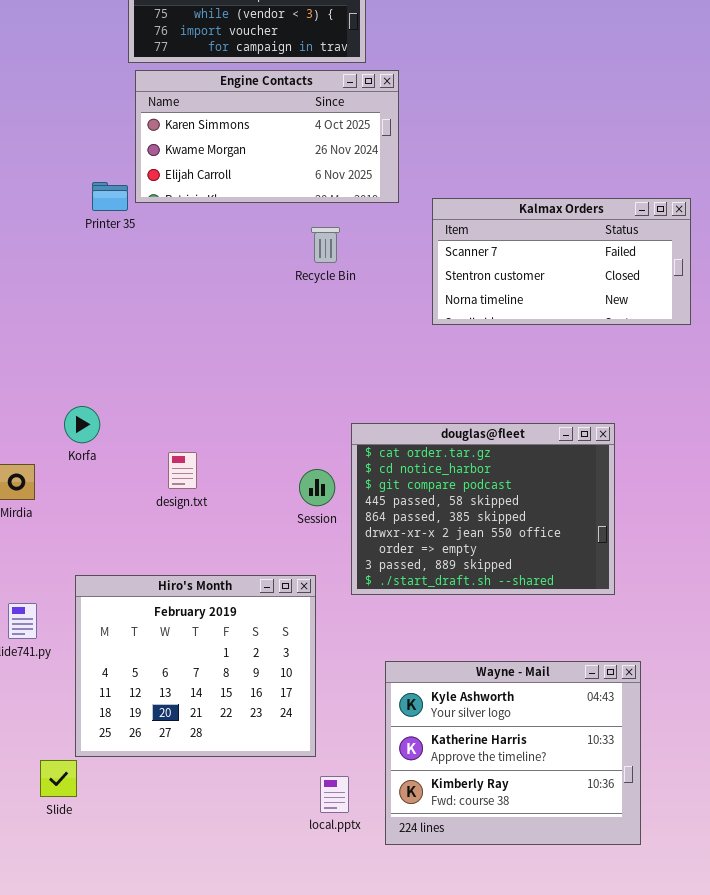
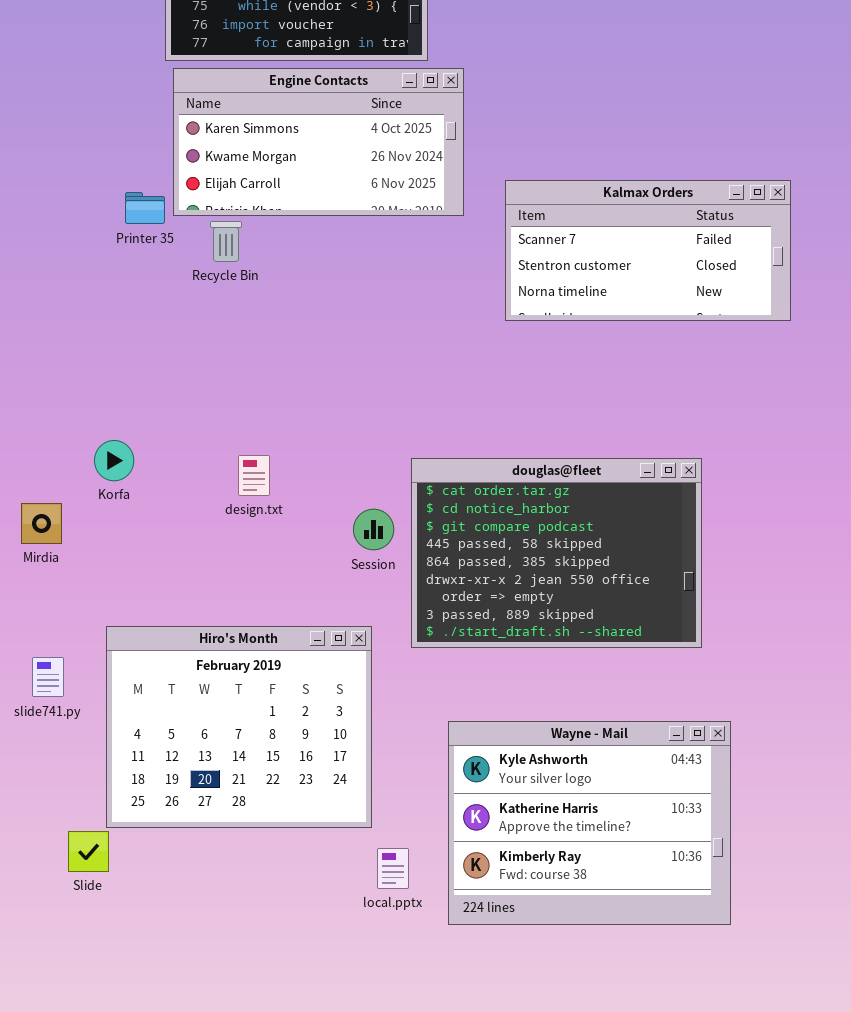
Kalmax Orders: [432,198,691,325] -> [505,180,791,321], moved
Recycle Bin: [311,227,340,263] -> [210,221,242,262], moved
design.txt: [168,452,197,489] -> [238,455,270,496], moved

